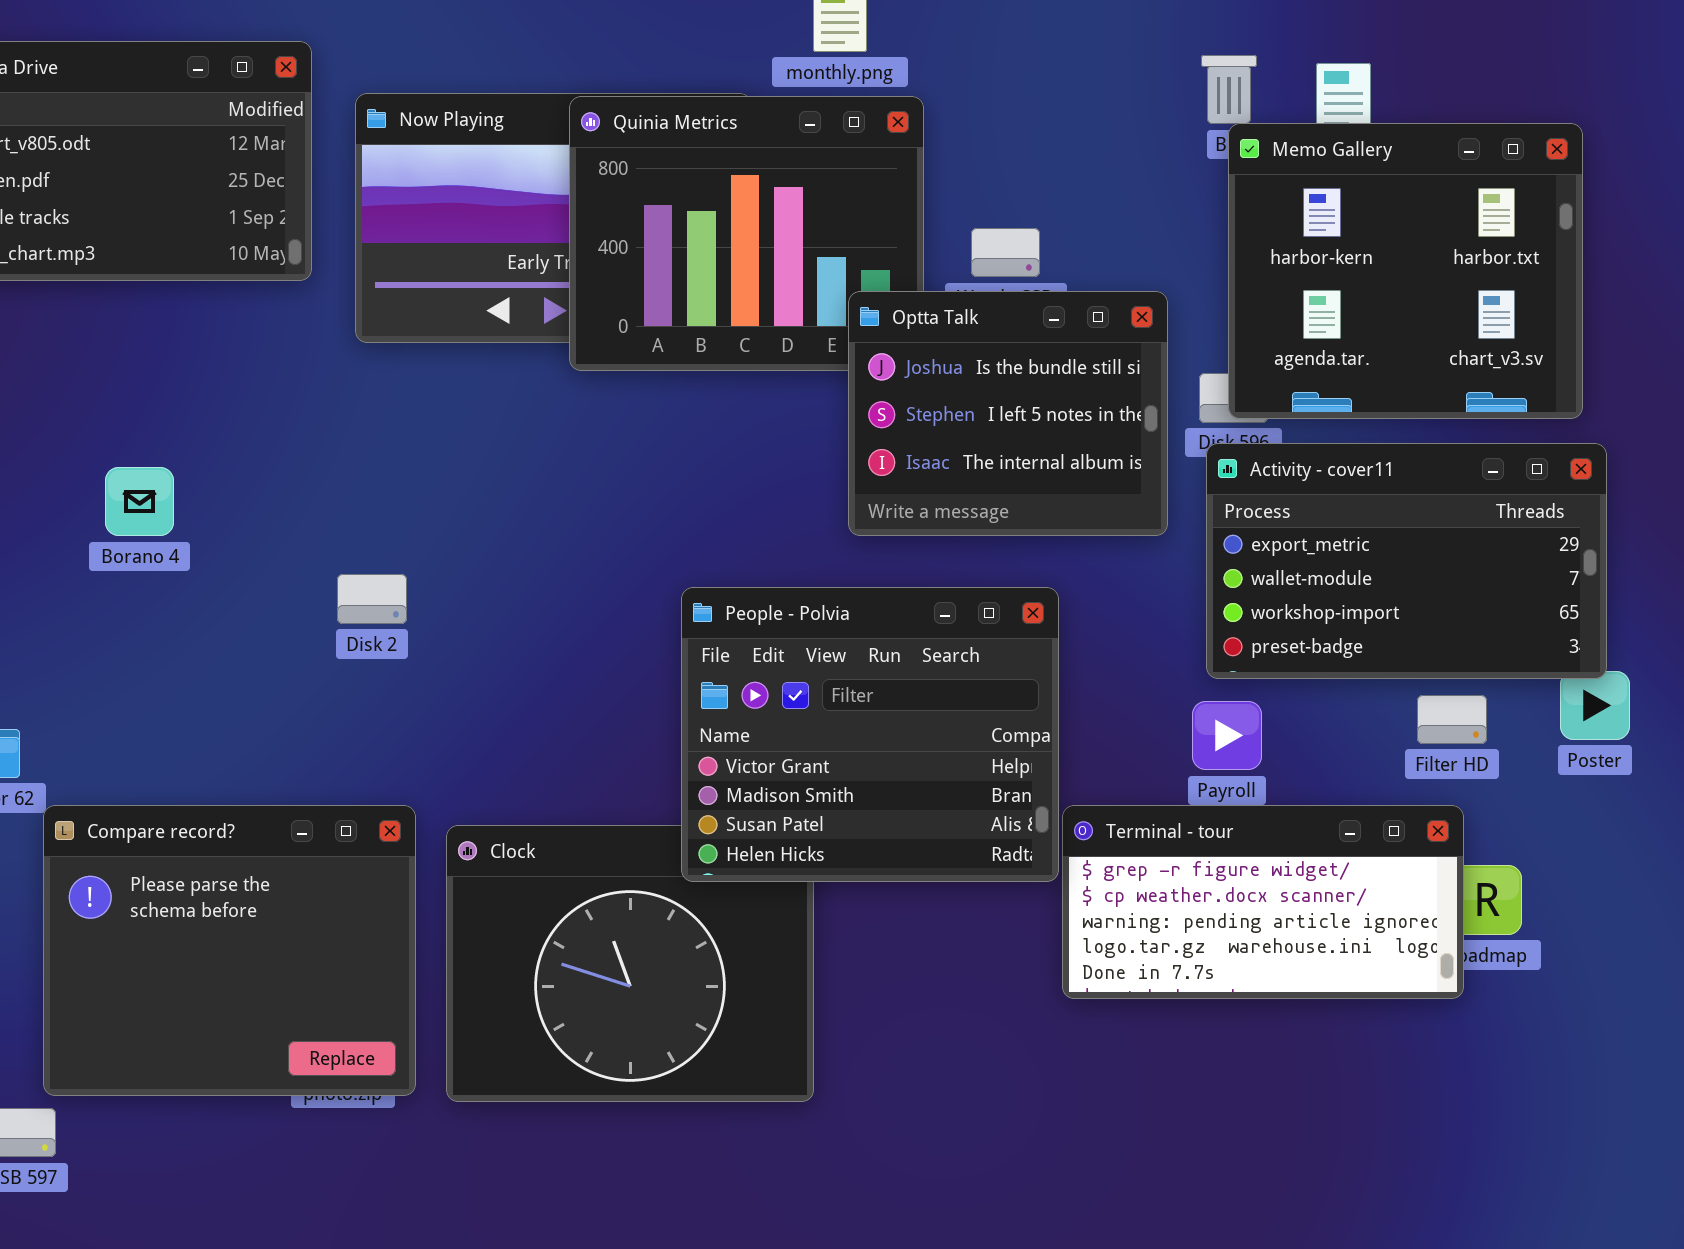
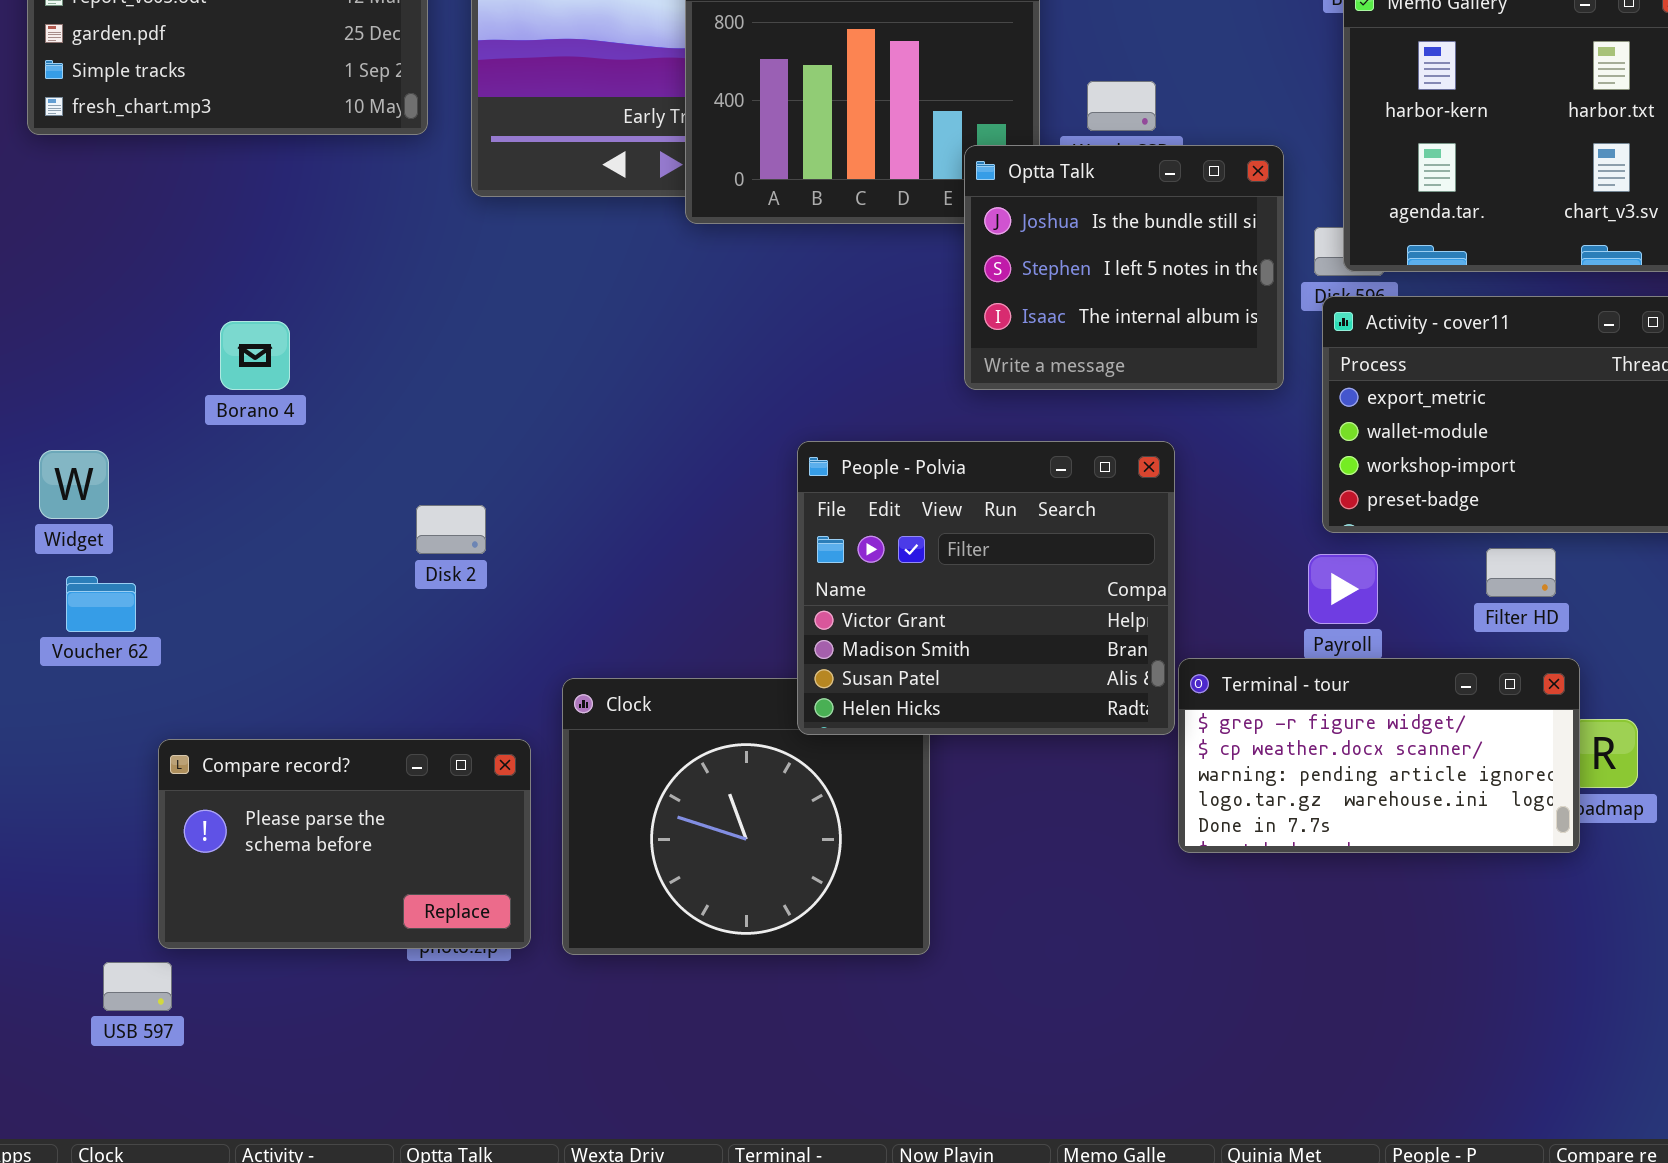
Disk 2: [337,574,407,624] -> [416,505,486,554], moved
Filter HD: [1417,695,1487,744] -> [1486,548,1556,597], moved
Compare record?: [43,805,416,1096] -> [158,739,531,949], resized

